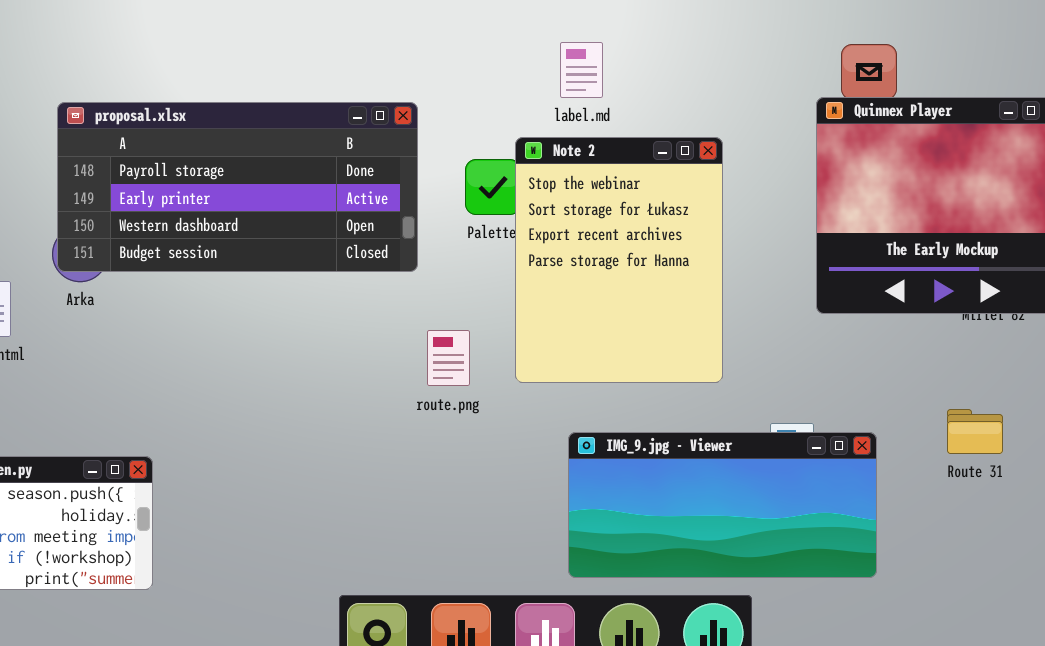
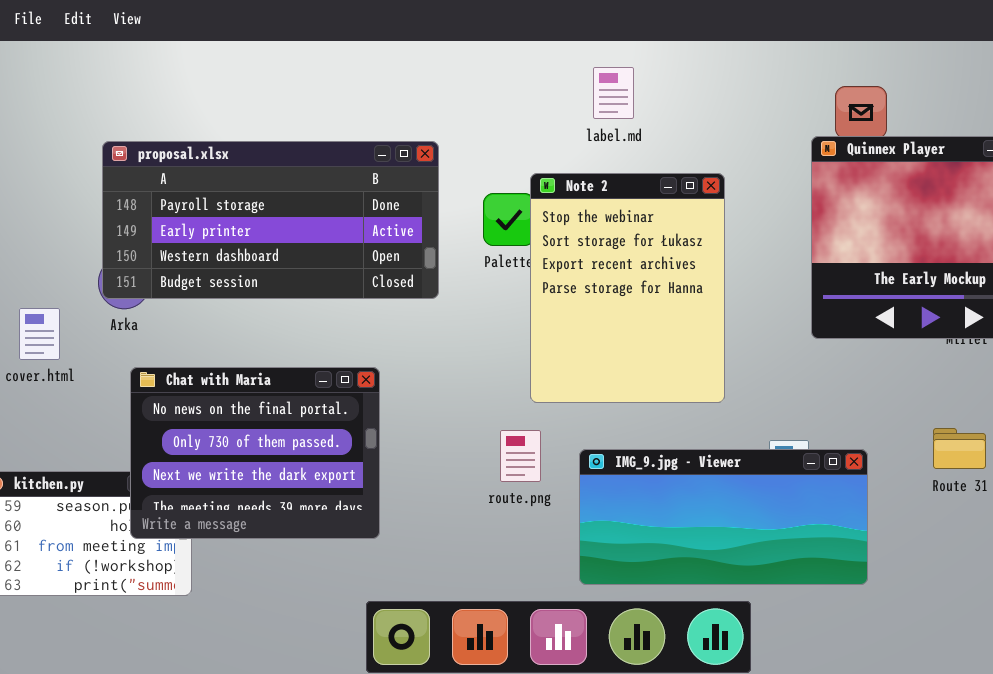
label.md: [560,42,603,98] -> [593,67,634,119], moved
route.png: [427,330,470,386] -> [500,430,541,482], moved
Chat with Maria: none -> [130,367,380,539], opened

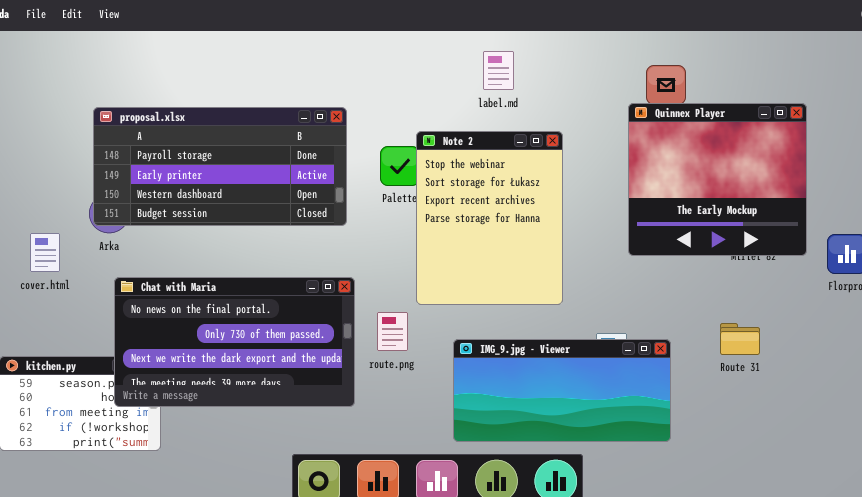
label.md: [593,67,634,119] -> [483,51,514,90], moved
Chat with Maria: [130,367,380,539] -> [114,277,355,407], resized
route.png: [500,430,541,482] -> [377,312,408,351], moved

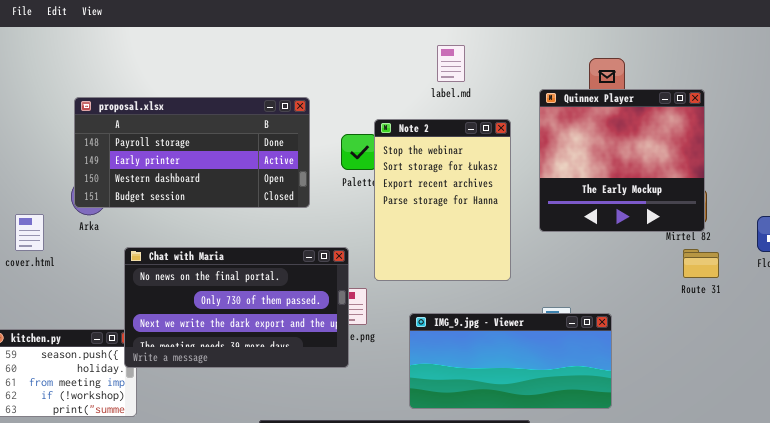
Quinnex Player: [628,103,807,256] -> [539,89,705,232], moved
Chat with Maria: [114,277,355,407] -> [124,247,349,368], moved
Route 31: [720,323,760,355] -> [683,249,719,278], moved

